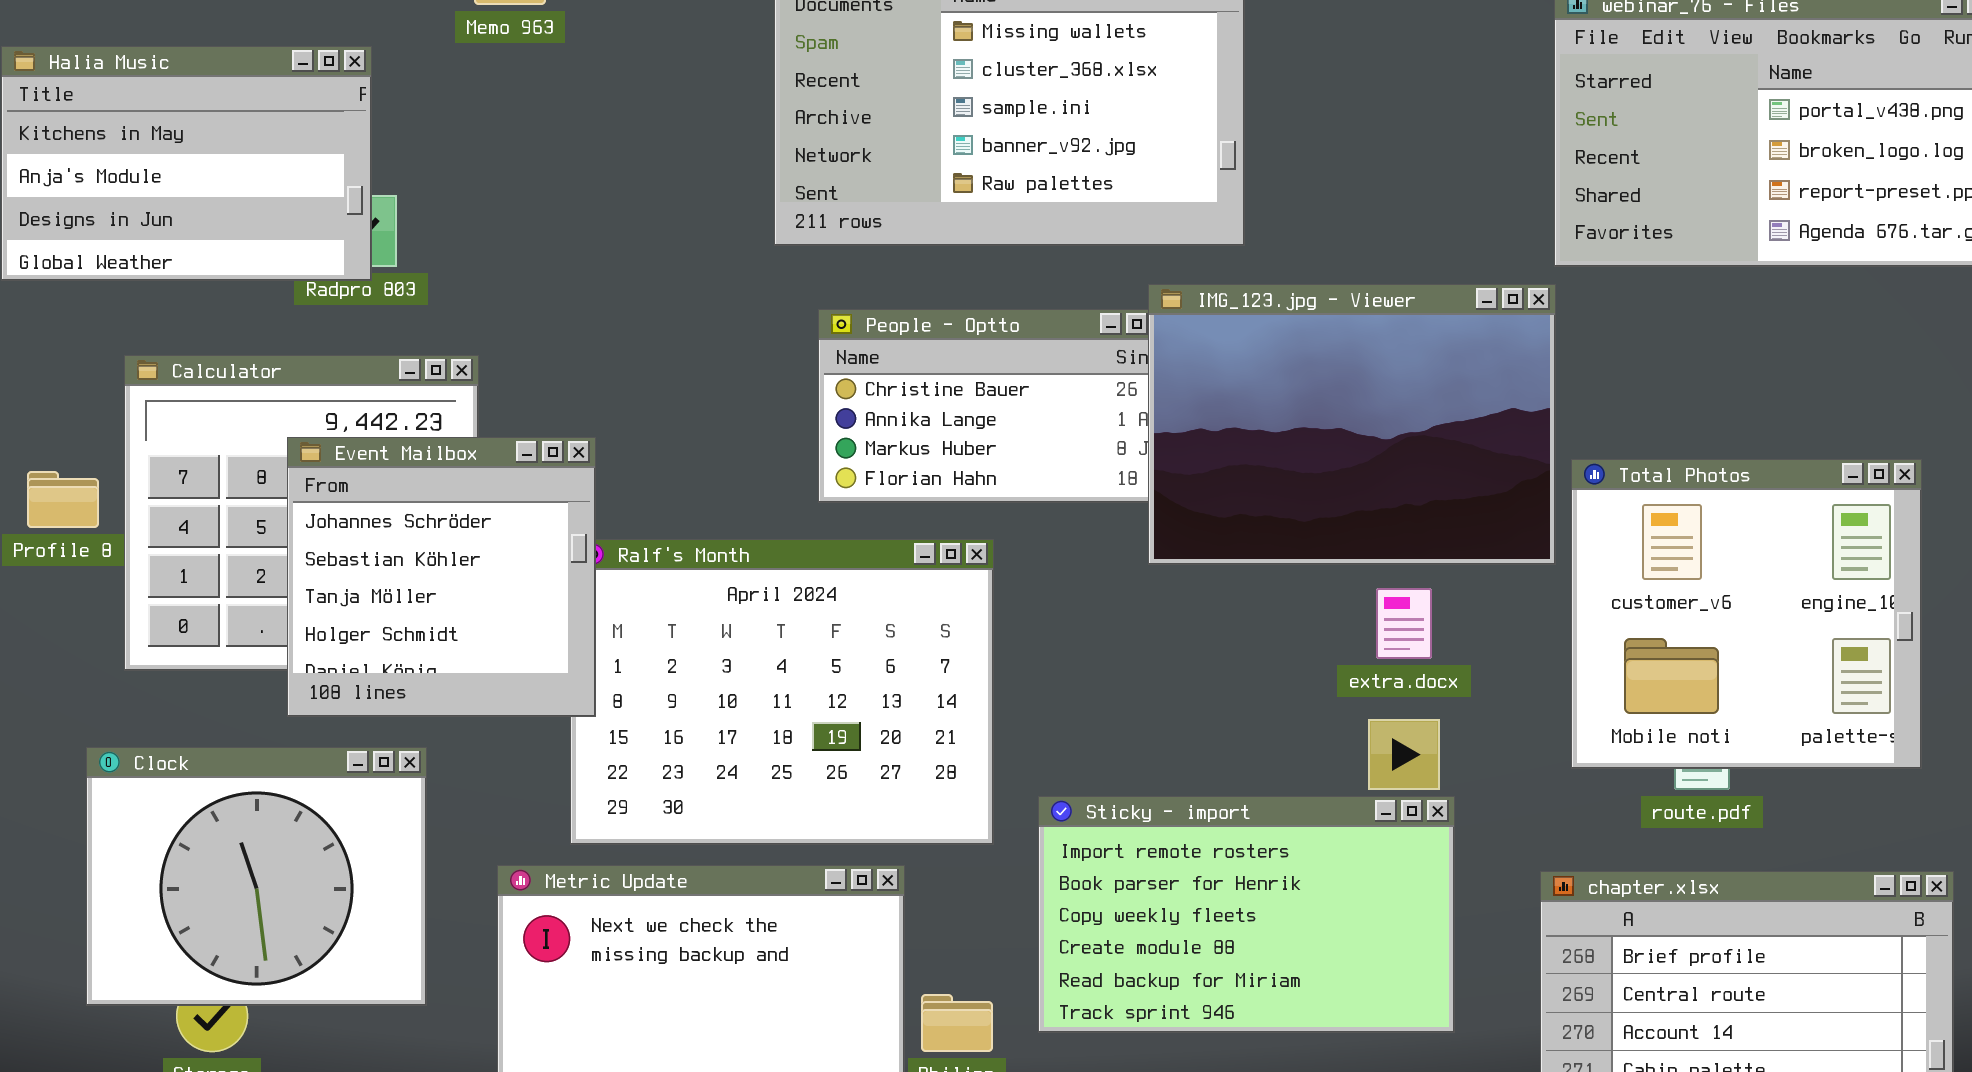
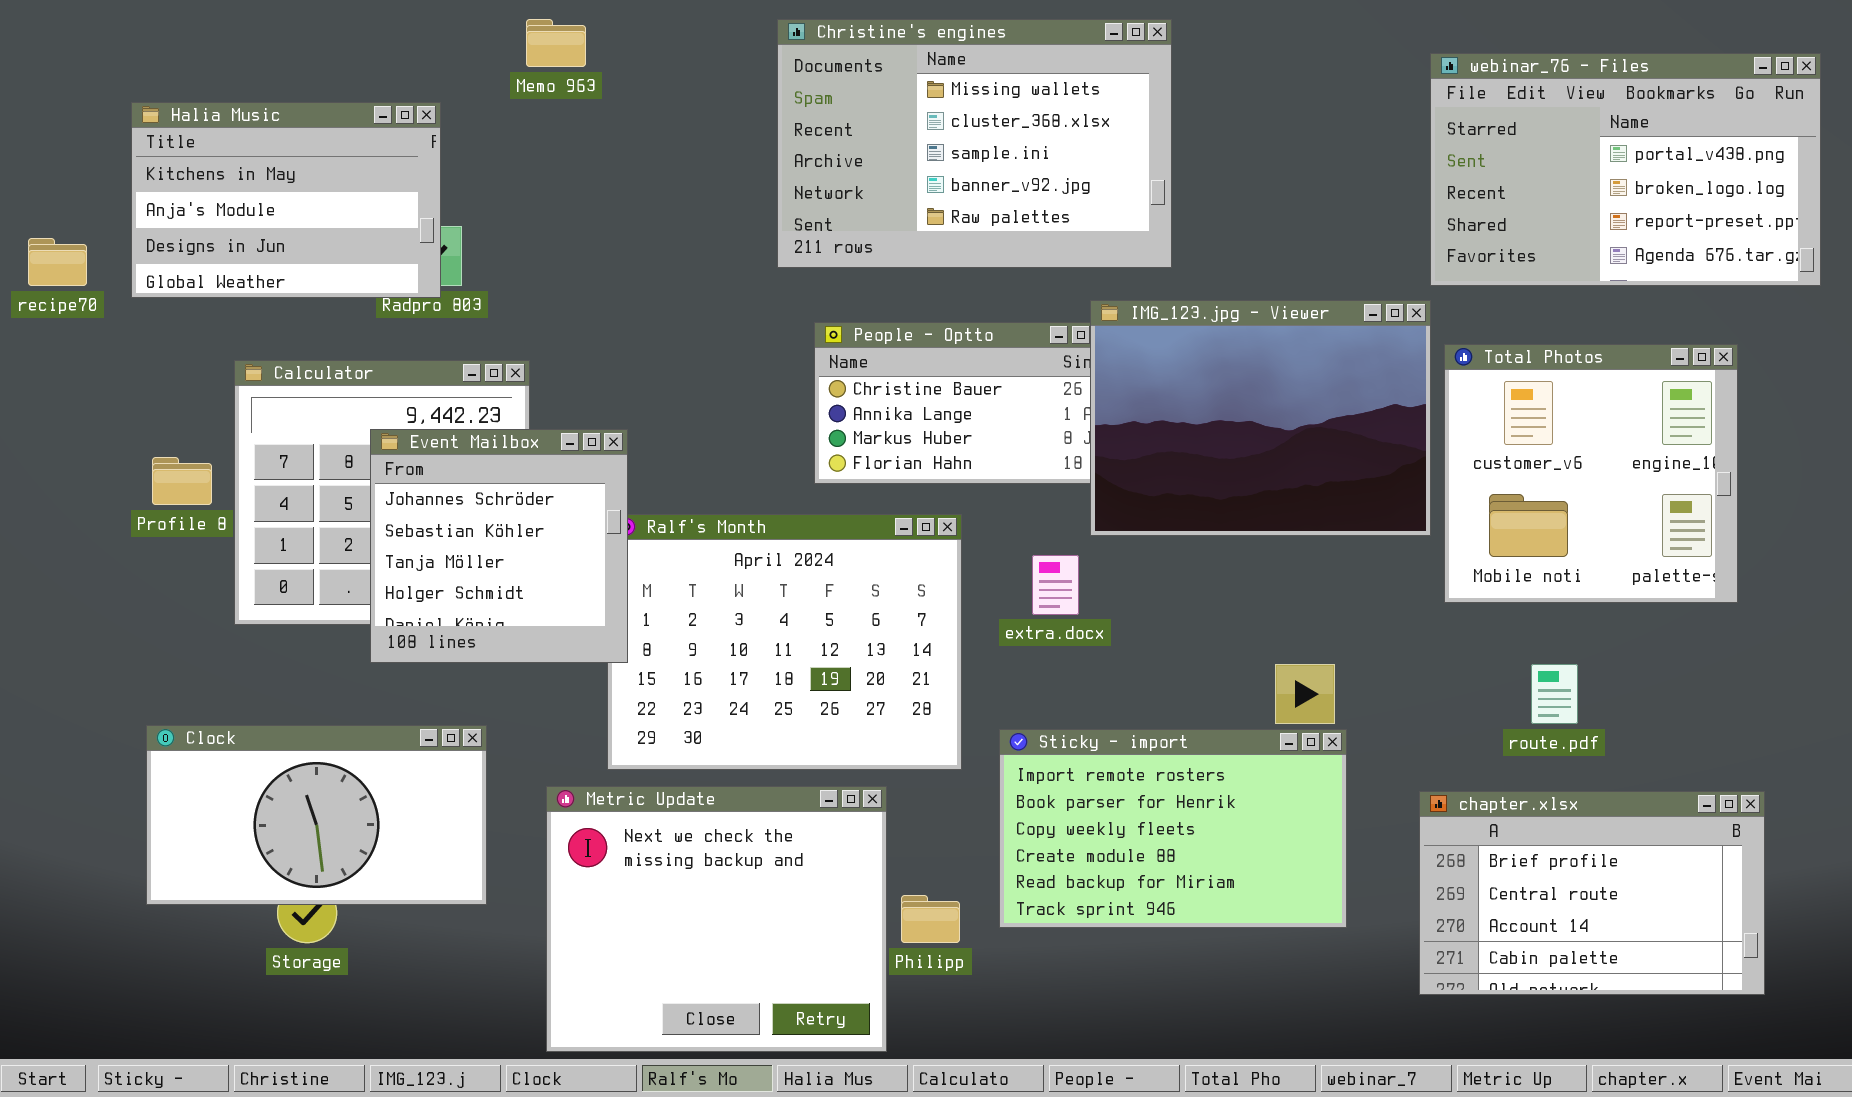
Total Photos: [1571,459,1922,769] -> [1444,344,1738,603], moved
extra.docx: [1376,588,1432,659] -> [1032,555,1079,615], moved
Clock: [86,747,427,1006] -> [146,725,487,905], resized

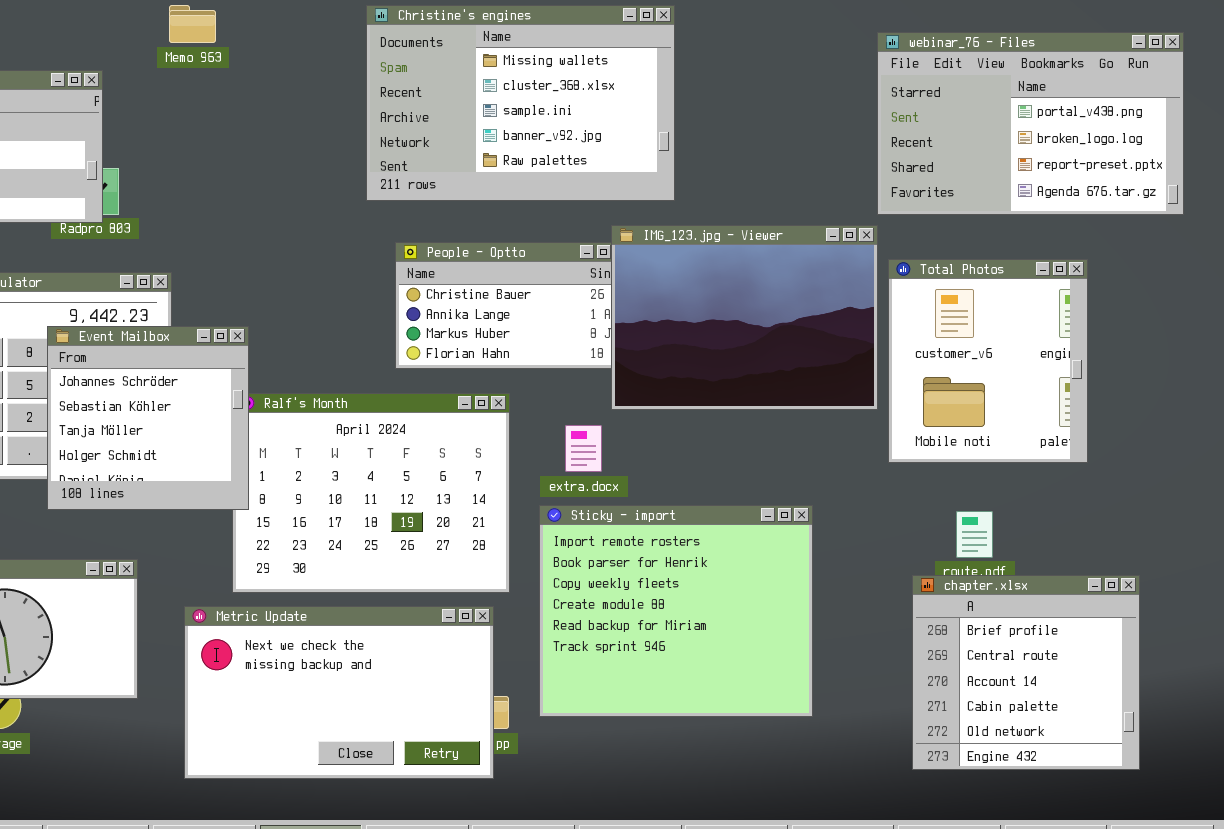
Total Photos: [1444,344,1738,603] -> [888,259,1088,463], resized
Sticky - import: [999,729,1347,928] -> [539,505,813,717], resized
Metric Update: [546,786,887,1052] -> [184,606,494,779], resized
chapter.xlsx: [1419,791,1765,995] -> [912,575,1140,770], resized

